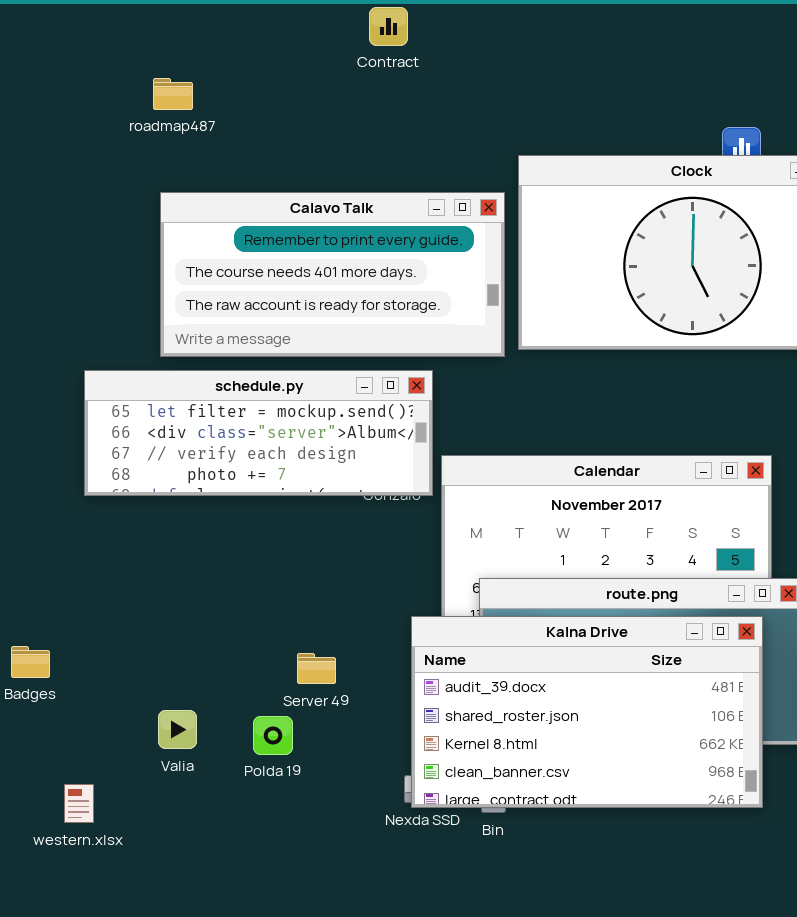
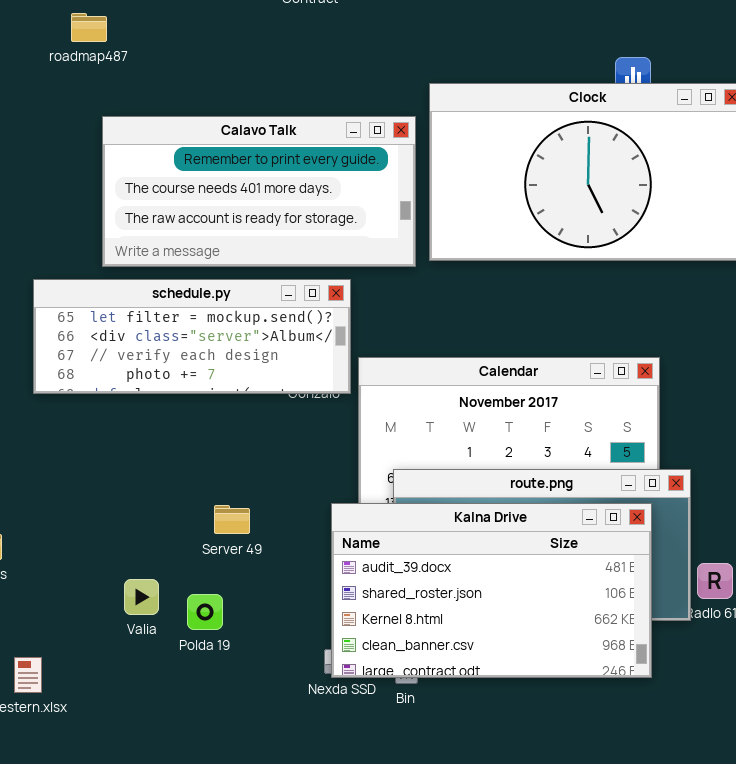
roadmap487: [153,78,193,110] -> [71,13,107,42], moved
Server 49: [297,653,336,684] -> [214,505,250,534], moved
Valia: [158,710,197,749] -> [124,579,159,615], moved

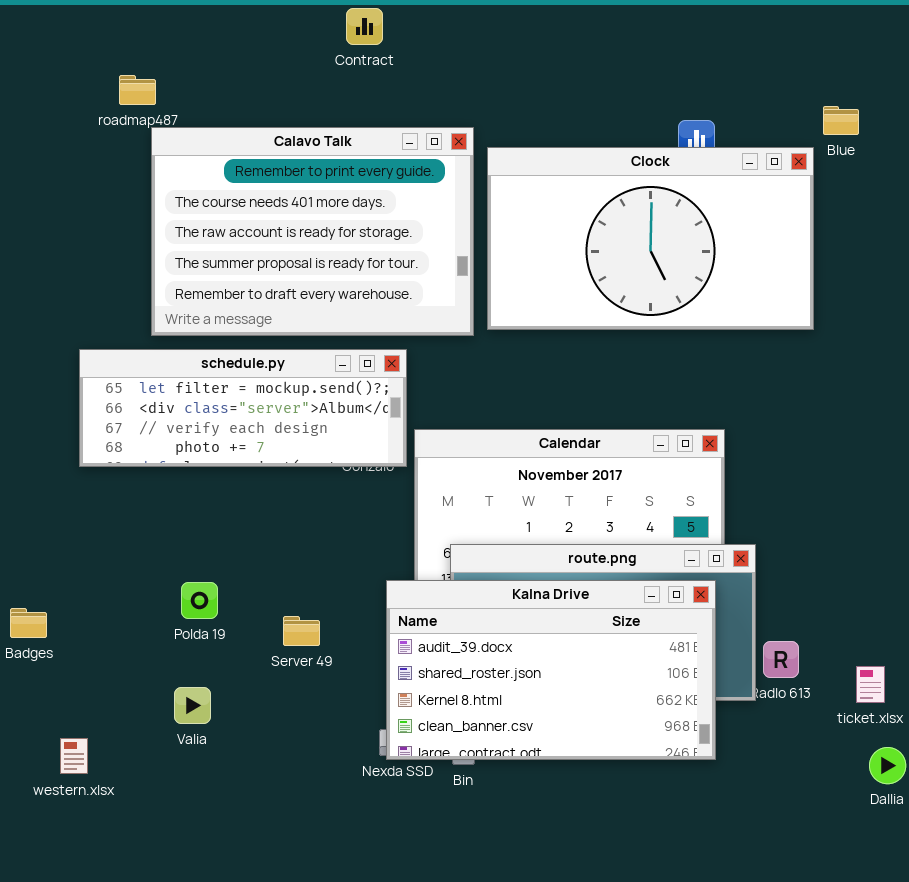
Calavo Talk: [102,116,416,267] -> [151,127,474,336], resized
Server 49: [214,505,250,534] -> [283,616,320,646], moved
Valia: [124,579,159,615] -> [174,687,211,724], moved
Polda 19: [187,594,223,630] -> [181,582,218,619], moved

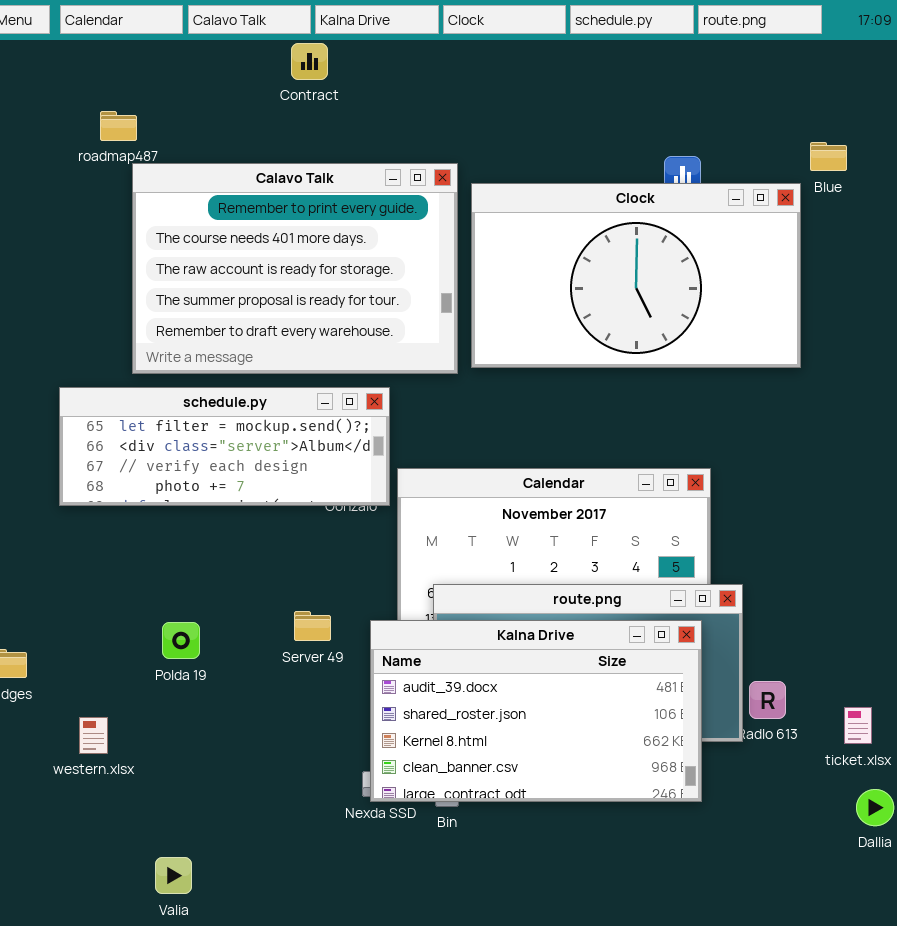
Contract: [346,8,383,45] -> [291,43,328,80], moved
Server 49: [283,616,320,646] -> [294,611,331,641], moved
Valia: [174,687,211,724] -> [155,857,192,894], moved
western.xlsx: [60,738,88,774] -> [79,717,108,754], moved

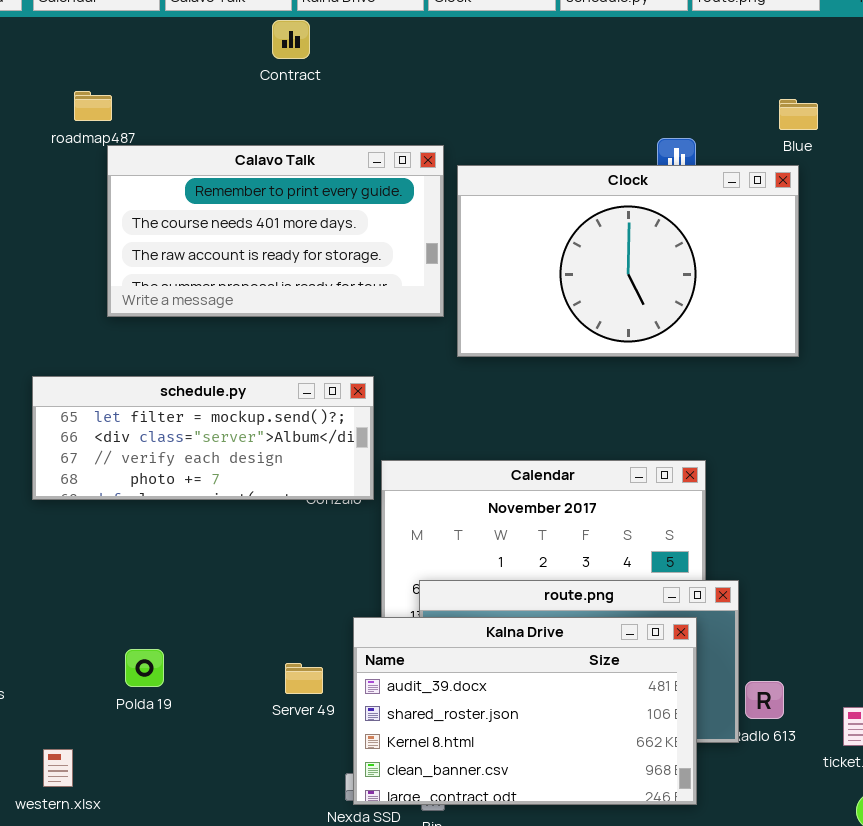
Blue: [810,142,847,171] -> [779,99,818,130], moved
Calavo Talk: [132,163,458,374] -> [107,145,444,317], resized
Server 49: [294,611,331,641] -> [285,663,323,694], moved
Polda 19: [162,622,200,659] -> [125,649,164,687], moved
western.xlsx: [79,717,108,754] -> [43,749,73,787], moved

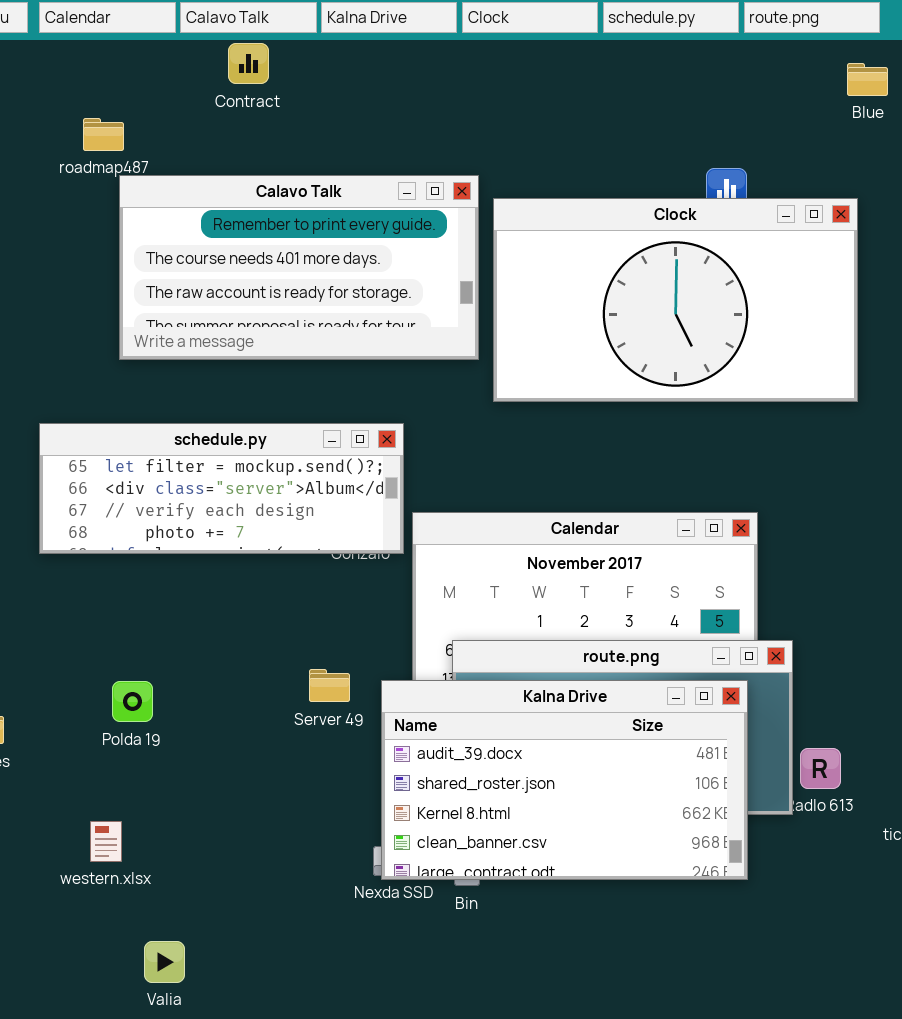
Contract: [272,20,310,59] -> [228,43,269,84], moved
Blue: [779,99,818,130] -> [847,63,888,96], moved
Polda 19: [125,649,164,687] -> [112,681,153,722], moved
Server 49: [285,663,323,694] -> [309,669,350,702], moved
western.xlsx: [43,749,73,787] -> [90,821,122,862], moved

